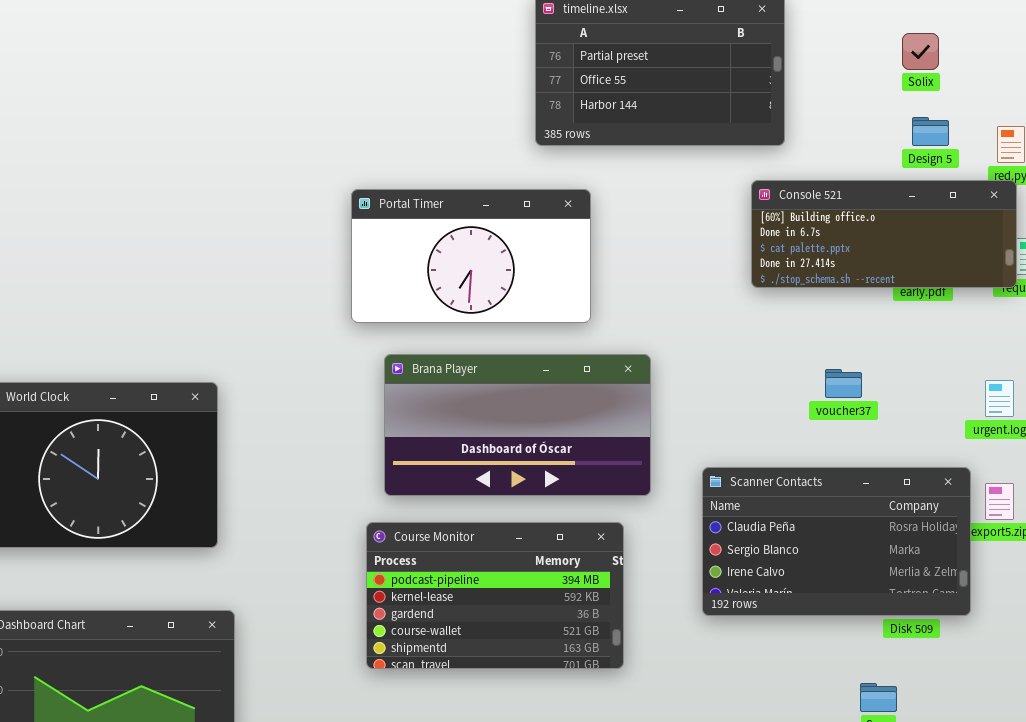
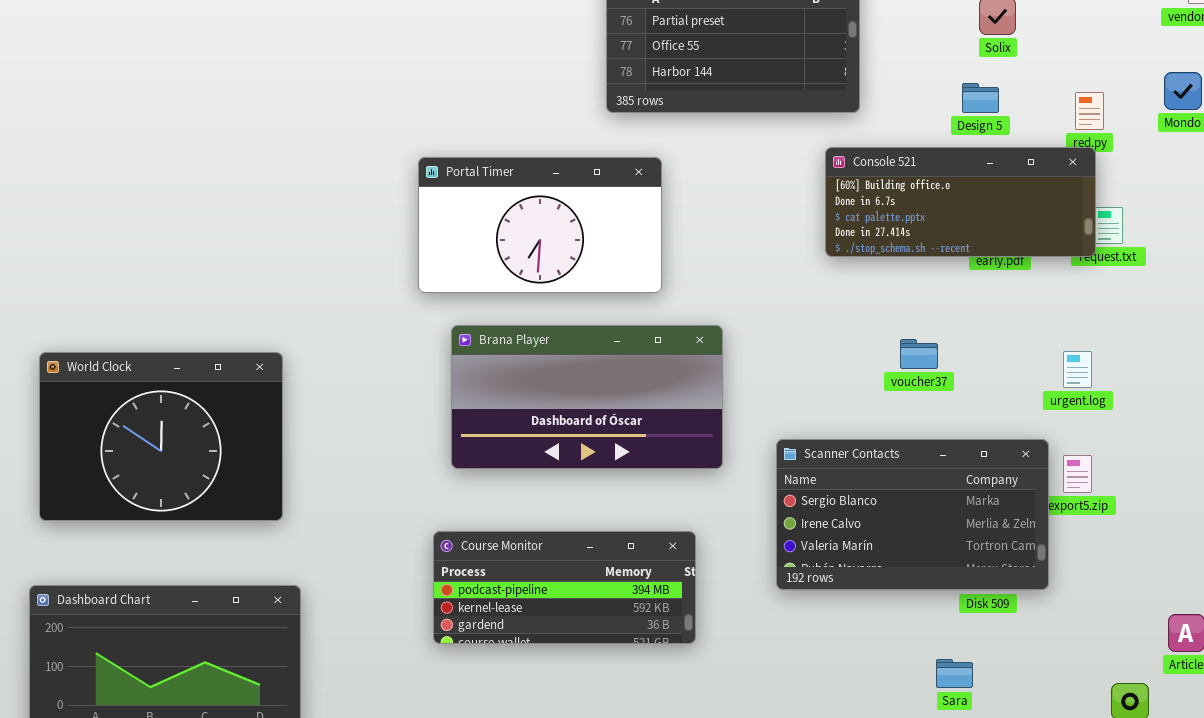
Design 5: [912,117,949,146] -> [962,83,999,113], moved
Scanner Contacts: [702,467,971,616] -> [776,439,1049,590], scrolled down 1 row
Course Monitor: [366,522,624,669] -> [433,531,696,644], resized

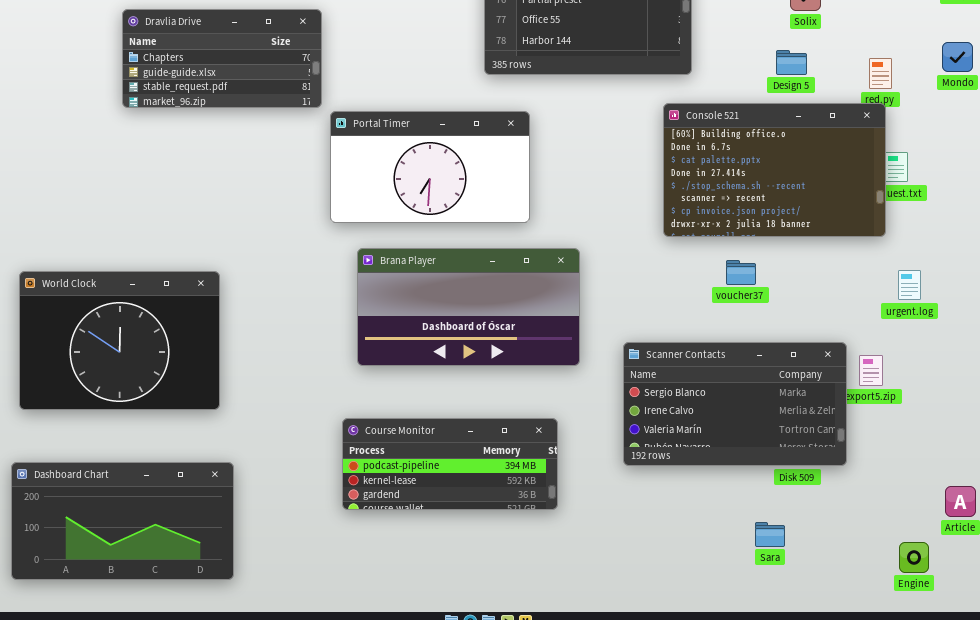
Dravlia Drive: none -> [122,9,322,108], opened
Console 521: [825,147,1096,257] -> [663,103,886,237], resized
urgent.log: [1063,351,1092,388] -> [898,270,921,300], moved

